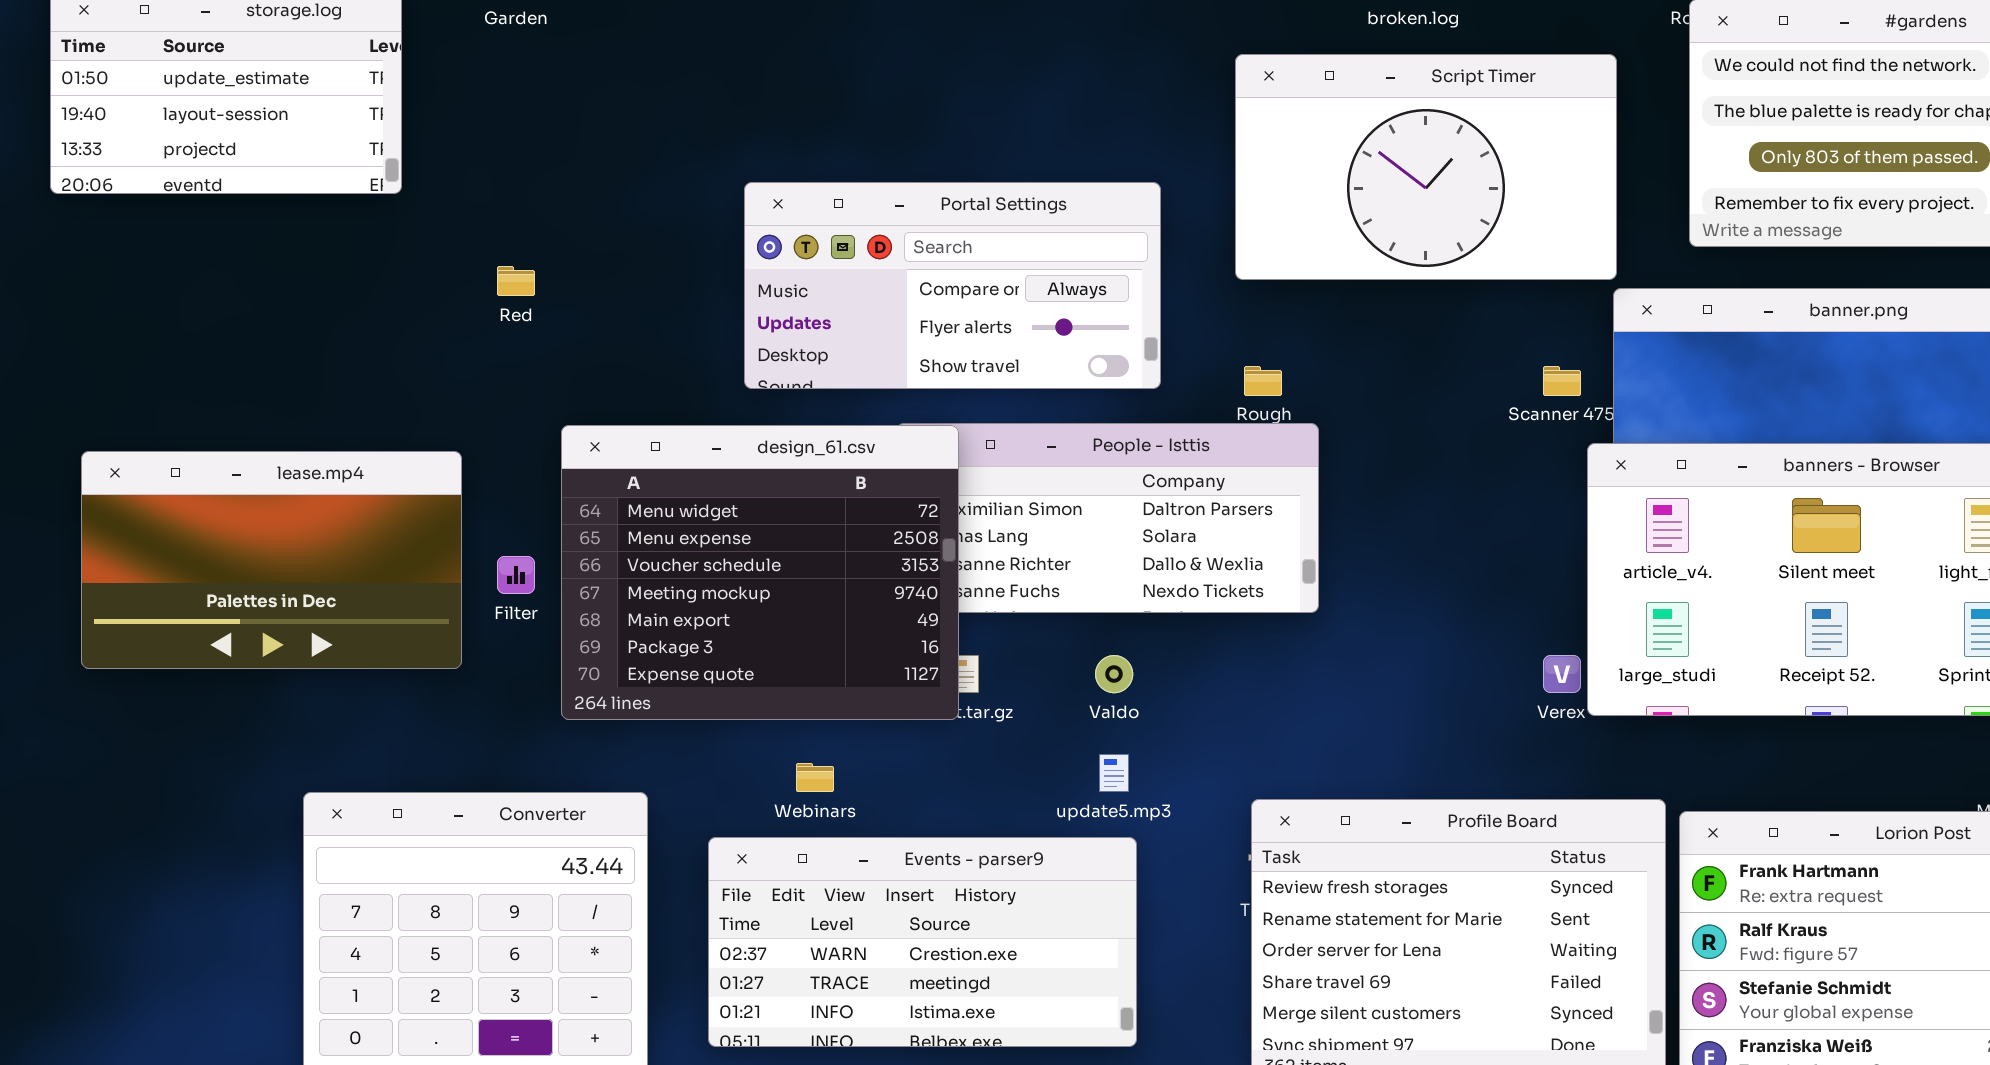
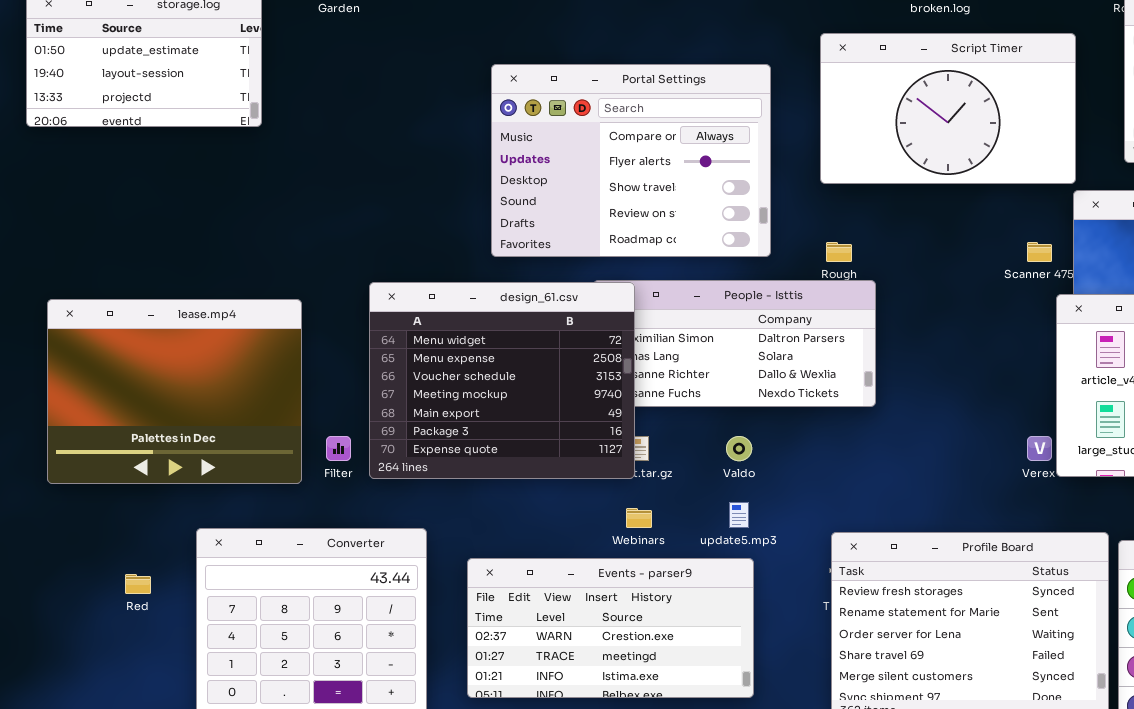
Portal Settings: [744,182,1161,389] -> [491,64,771,257], resized
Red: [497,266,535,296] -> [125,574,151,594], moved
lease.mp4: [81,451,462,669] -> [47,299,302,484], resized
Filter: [497,556,535,594] -> [326,436,351,461], moved
Webinars: [796,763,834,792] -> [626,508,652,528], moved

